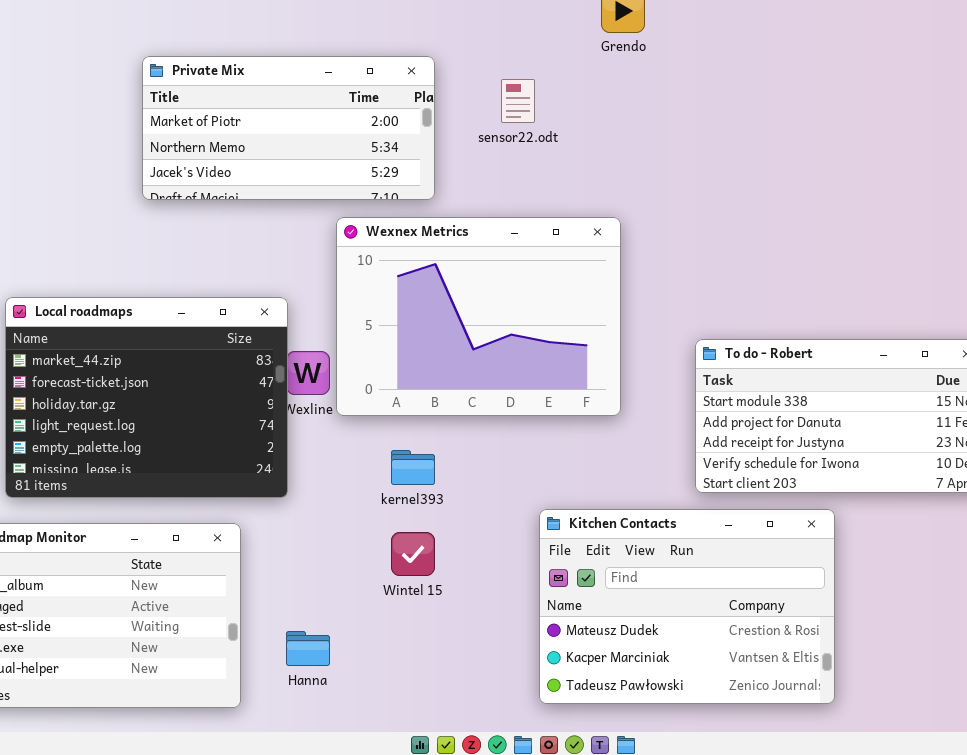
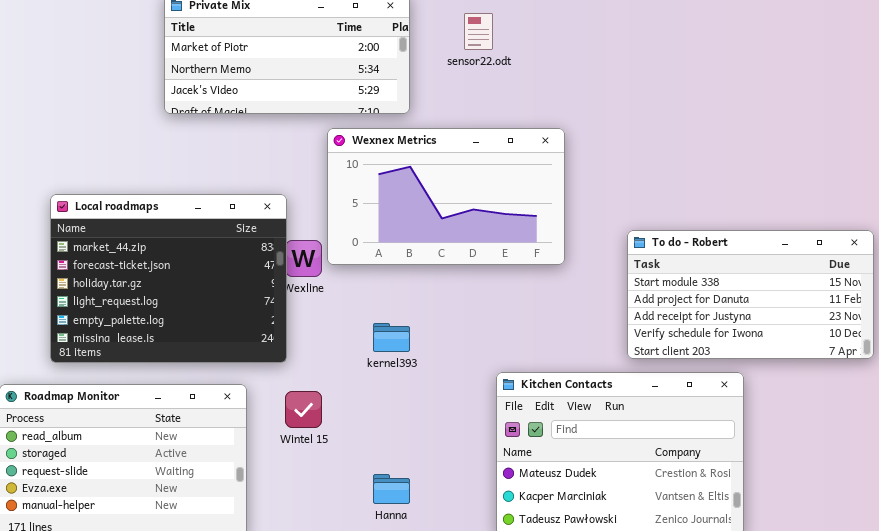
Wexnex Metrics: [336,217,621,416] -> [327,128,565,265], resized
Wintel 15: [391,532,435,576] -> [285,391,322,428], moved
Hanna: [286,631,330,666] -> [373,474,410,504], moved

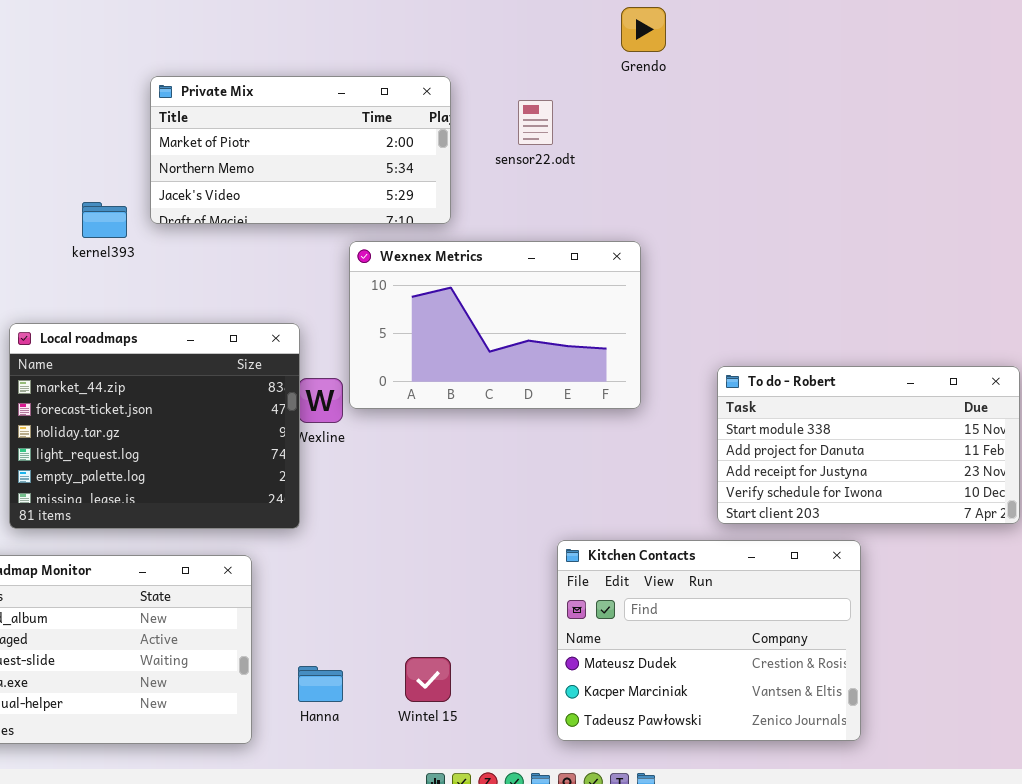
kernel393: [373,323,410,352] -> [82,202,127,238], moved
Wintel 15: [285,391,322,428] -> [405,657,451,702], moved
Hanna: [373,474,410,504] -> [298,666,343,702], moved

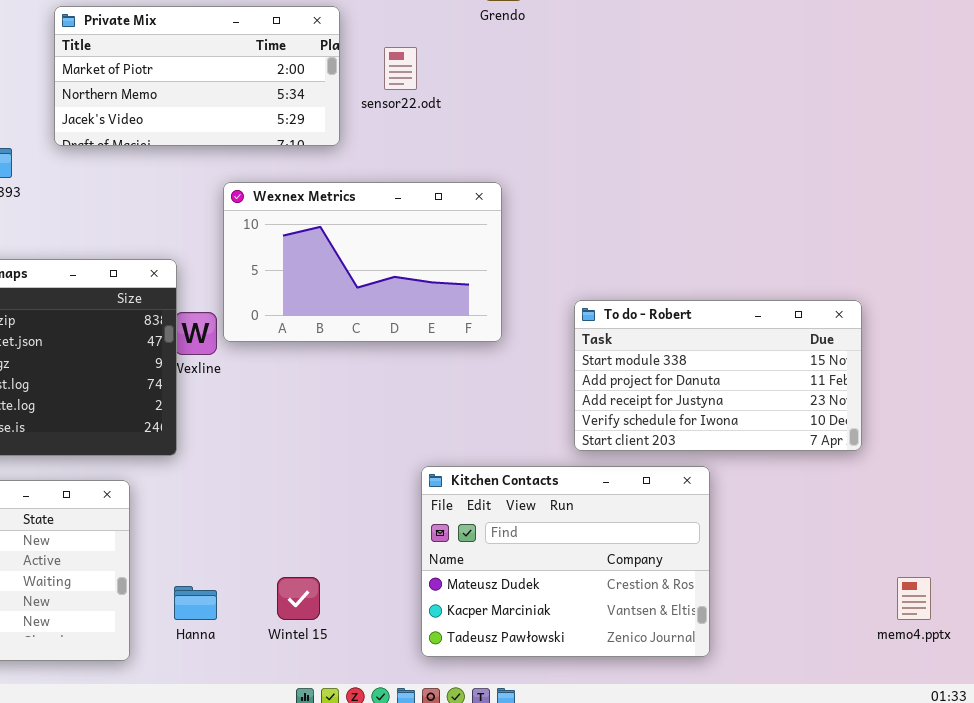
Private Mix: [150,76,451,224] -> [54,6,340,146], moved

